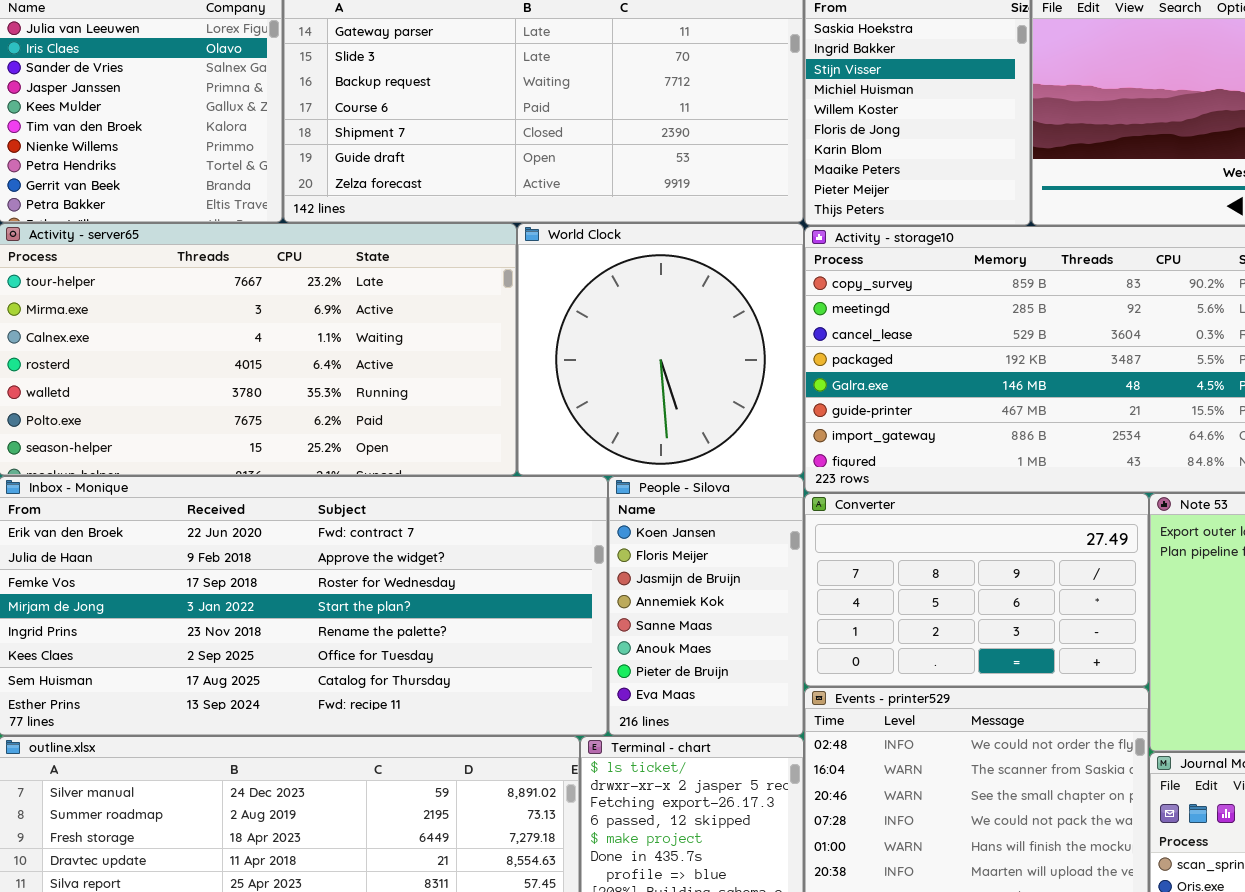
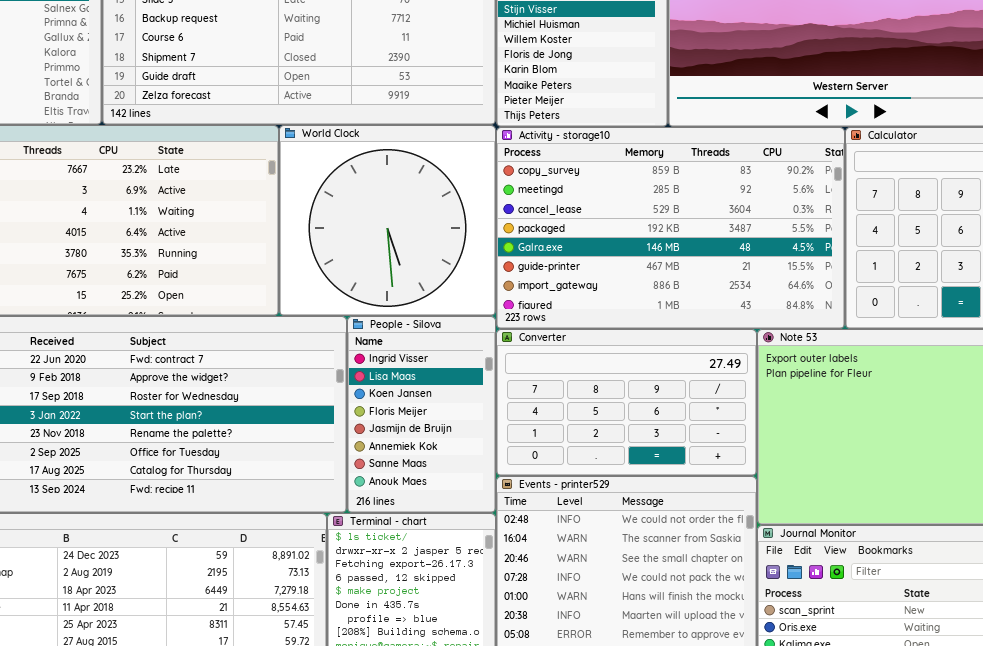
People - Silova: [608,476,804,736] -> [347,316,496,513], scrolled up 2 rows

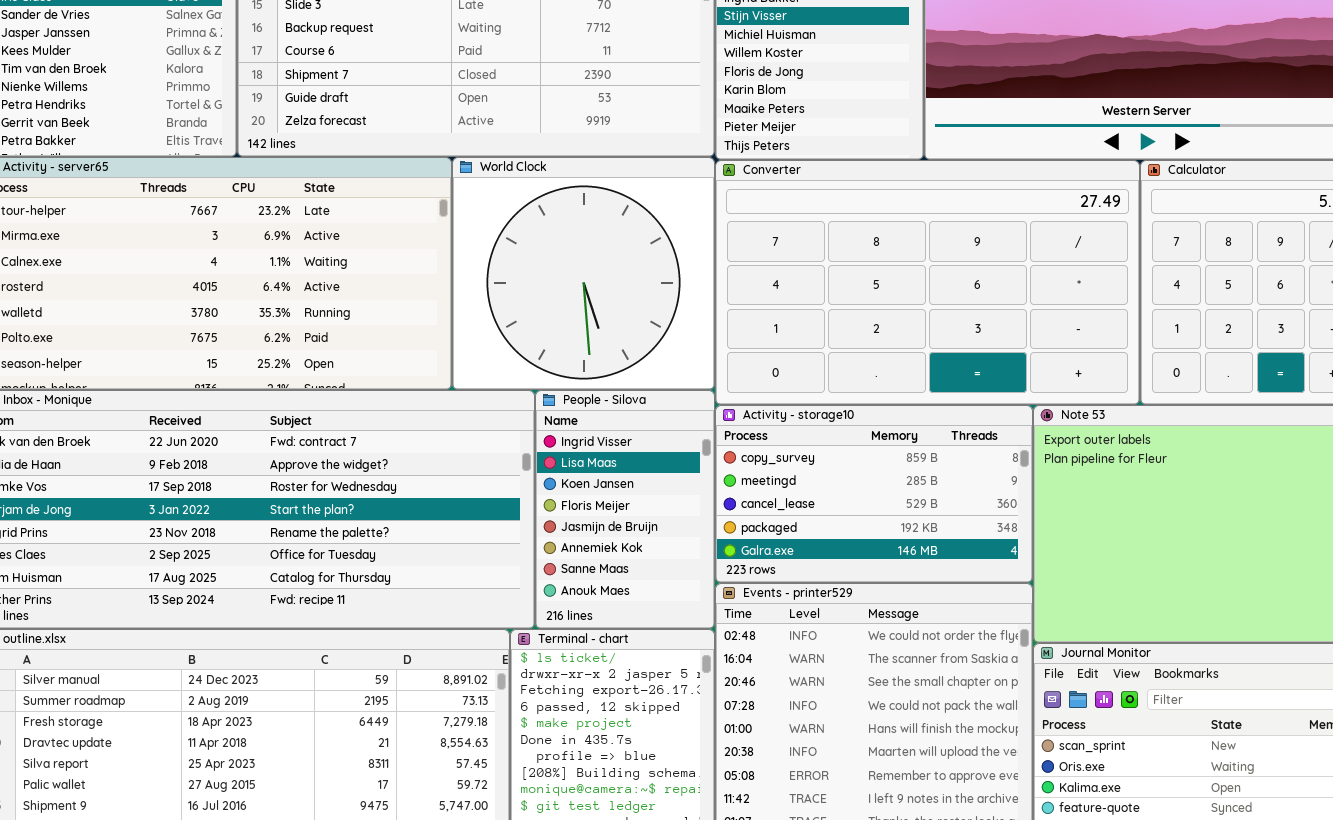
Activity - storage10: [496,127,845,329] -> [715,405,1033,583], moved, resized
Converter: [496,329,757,476] -> [715,160,1140,405], moved, resized

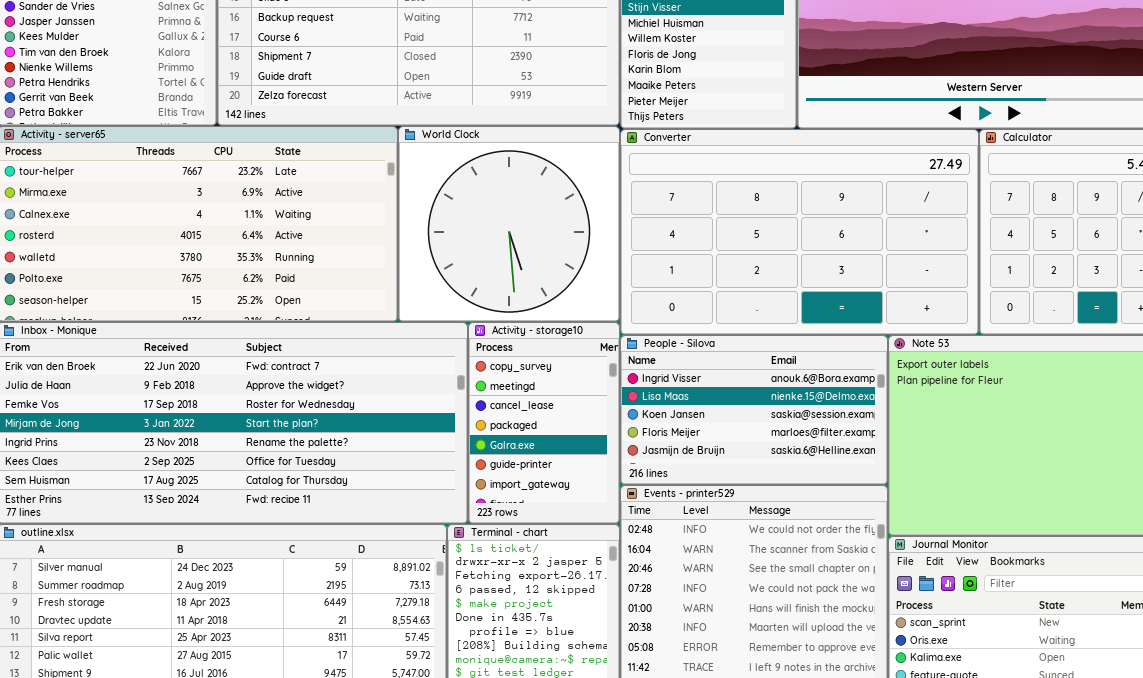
People - Silova: [535,390,715,629] -> [620,335,888,485], moved, resized
Activity - storage10: [715,405,1033,583] -> [468,322,620,524], moved, resized

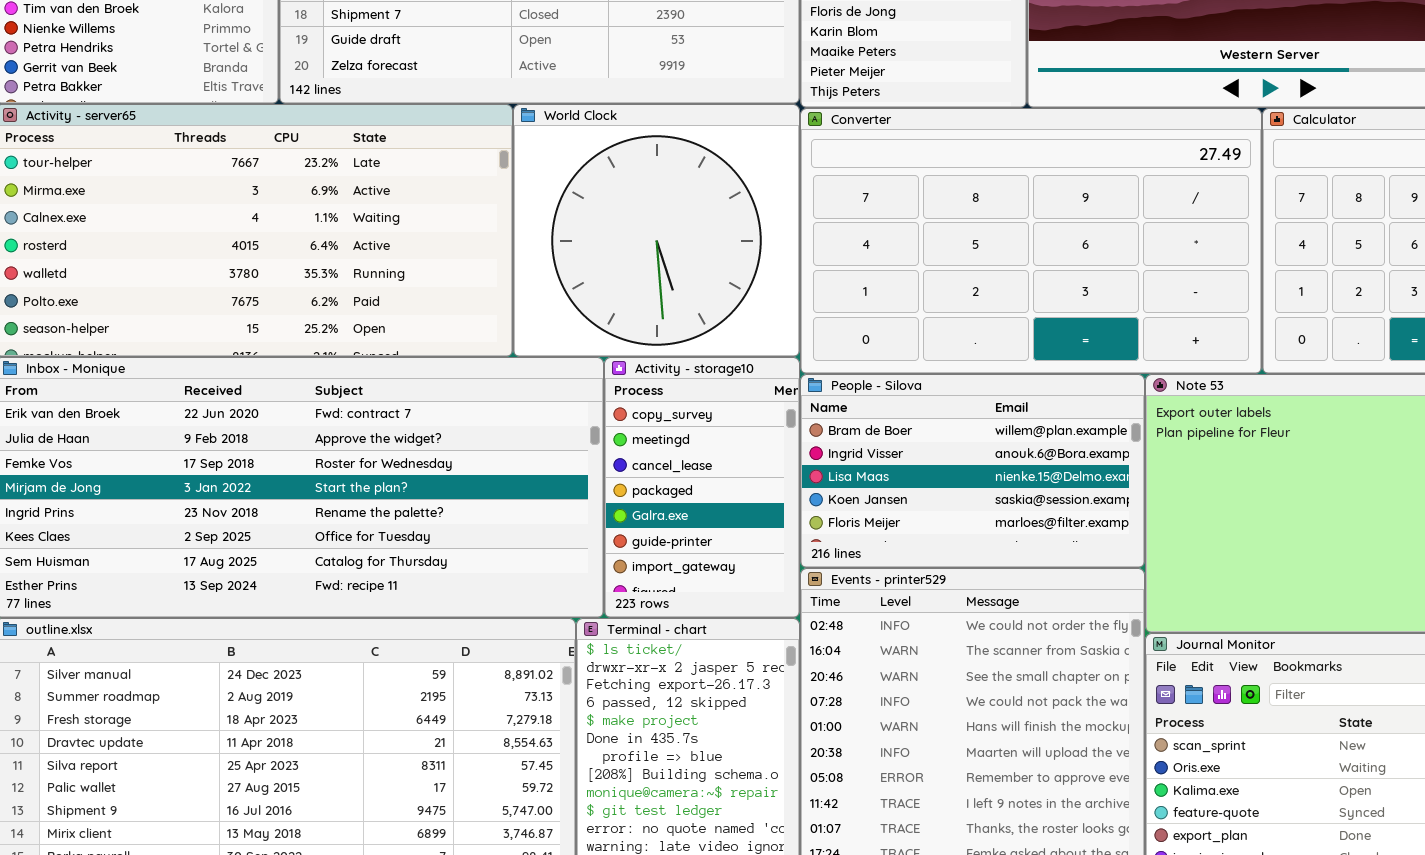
People - Silova: [620,335,888,485] -> [800,374,1145,568], scrolled up 1 row

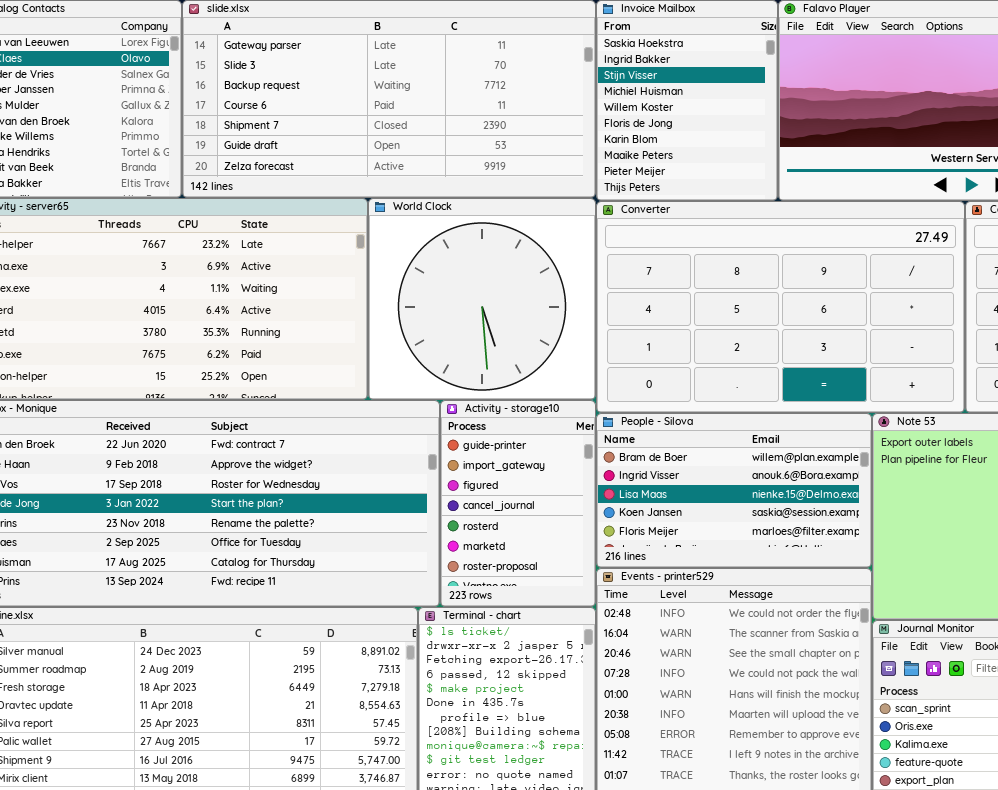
Activity - storage10: [604,357,800,618] -> [440,400,596,607], scrolled down 5 rows

